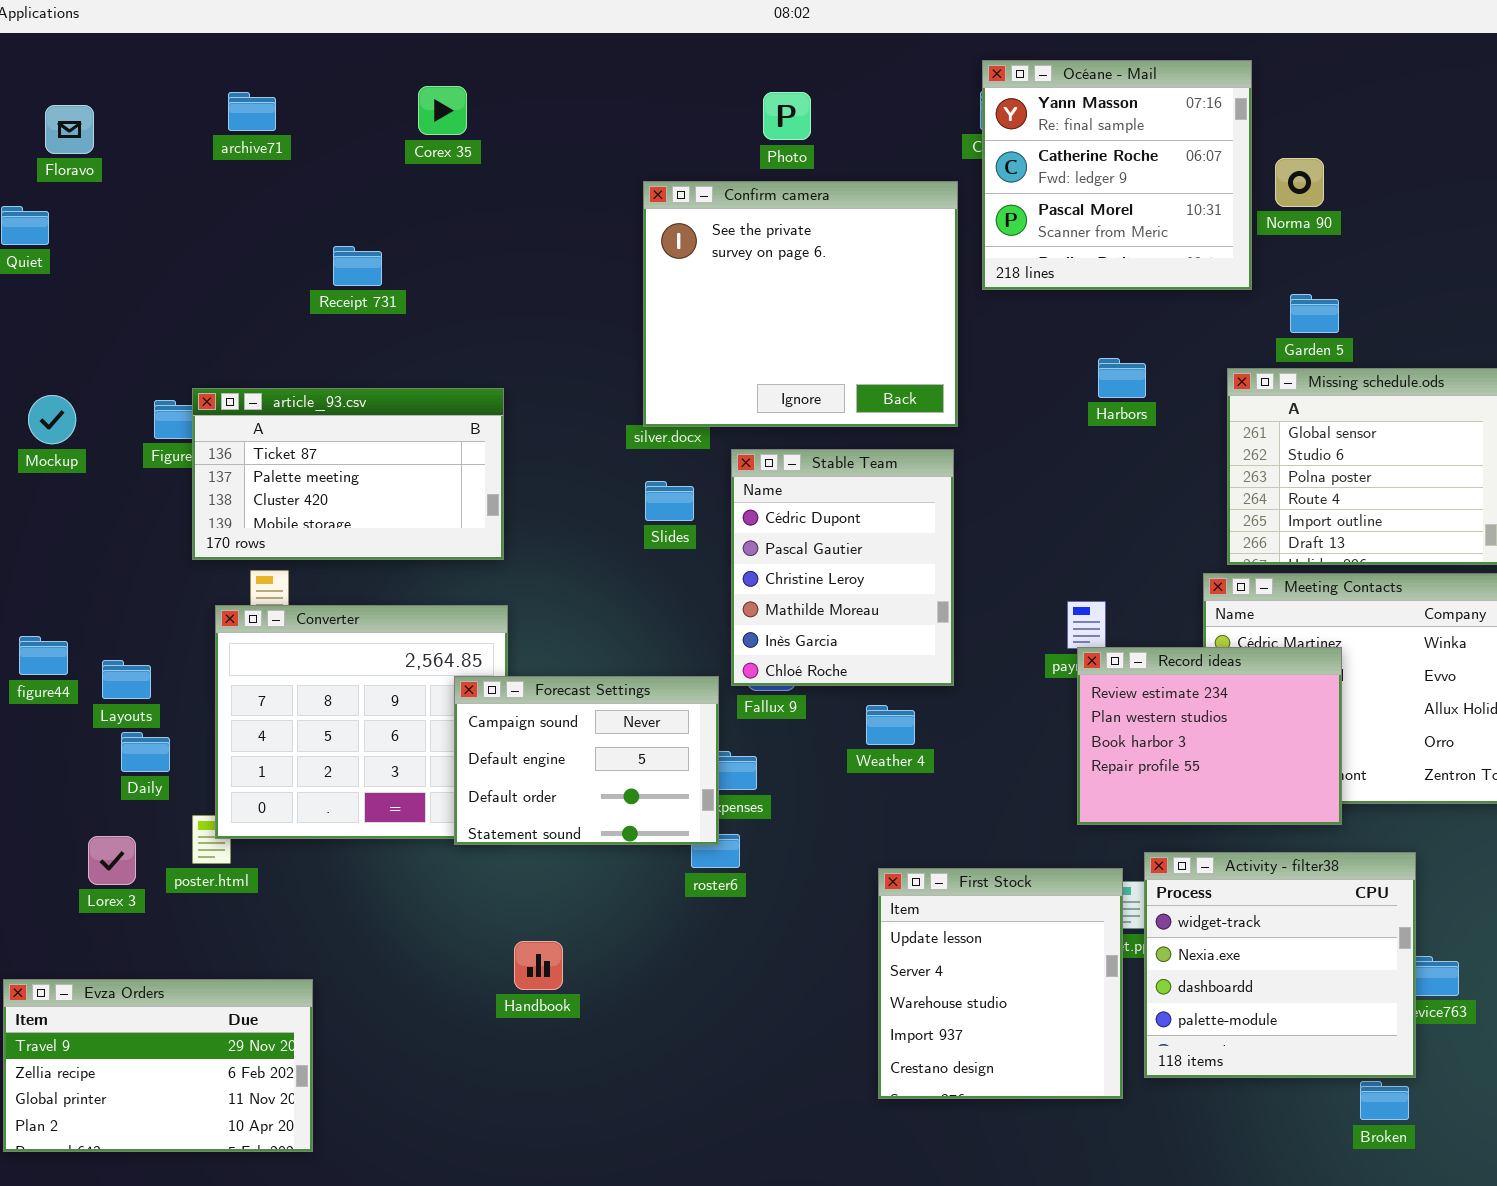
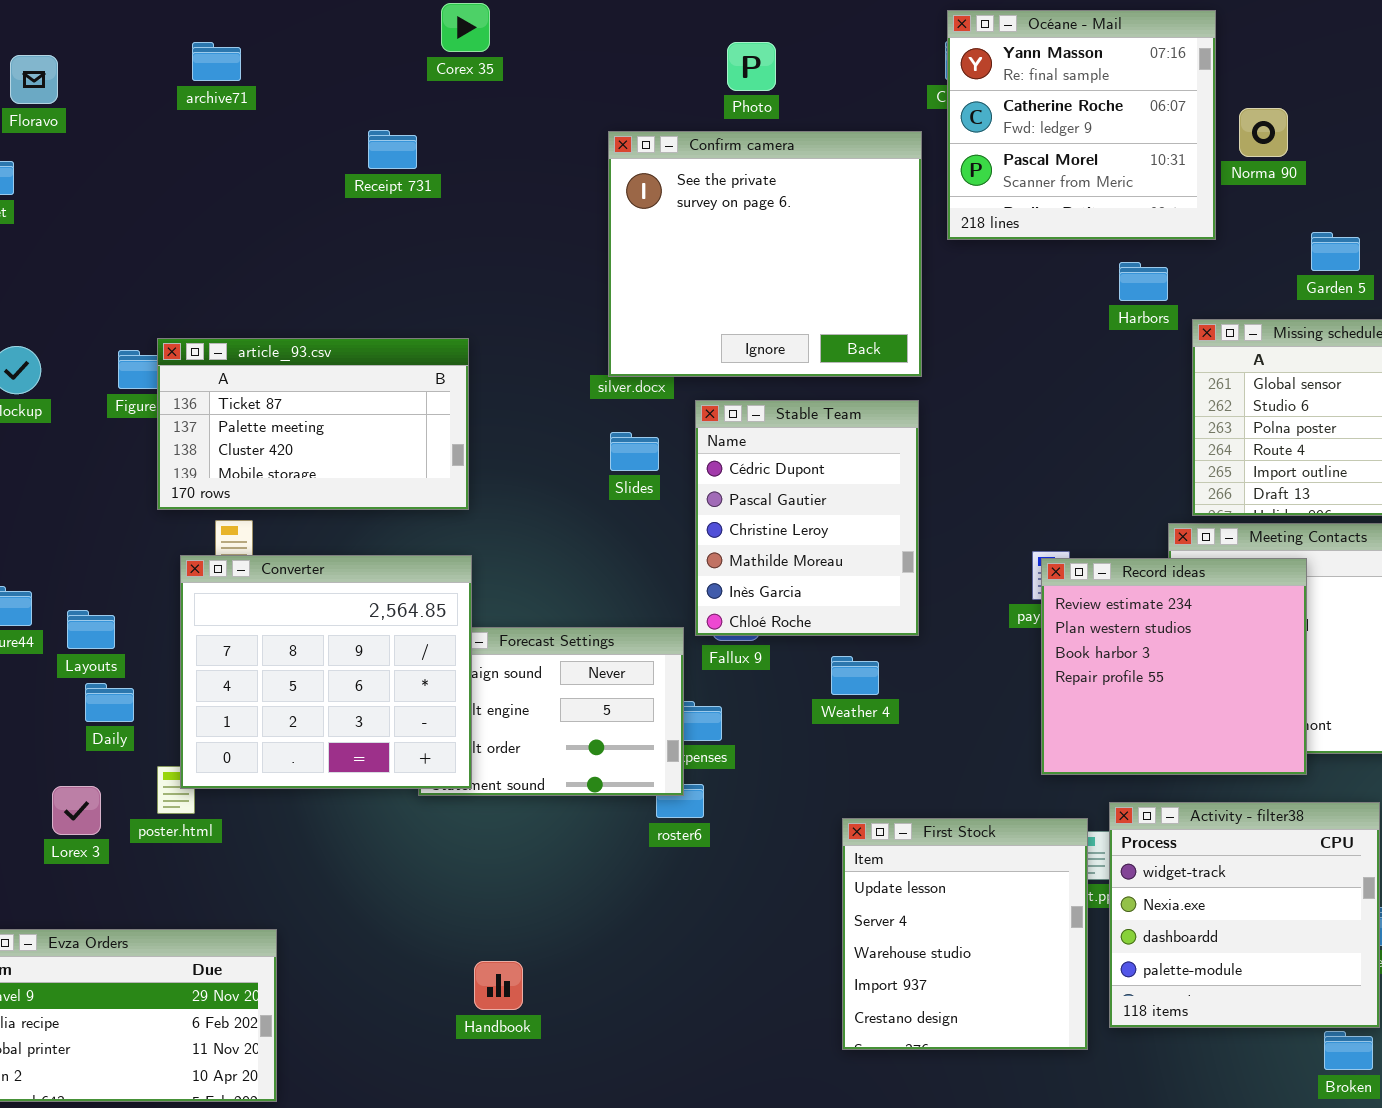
Corex 35: [418,86,467,135] -> [441,3,490,52], moved
Receipt 731: [333,246,382,286] -> [368,130,417,169], moved
Garden 5: [1290,294,1339,333] -> [1311,232,1360,271], moved
Harbors: [1098,358,1146,398] -> [1119,262,1168,301], moved
Converter: [215,605,508,839] -> [180,555,472,789], raised
Record ideas: [1077,647,1342,825] -> [1041,558,1307,775], resized
Handbook: [514,941,563,990] -> [474,961,523,1010], moved

